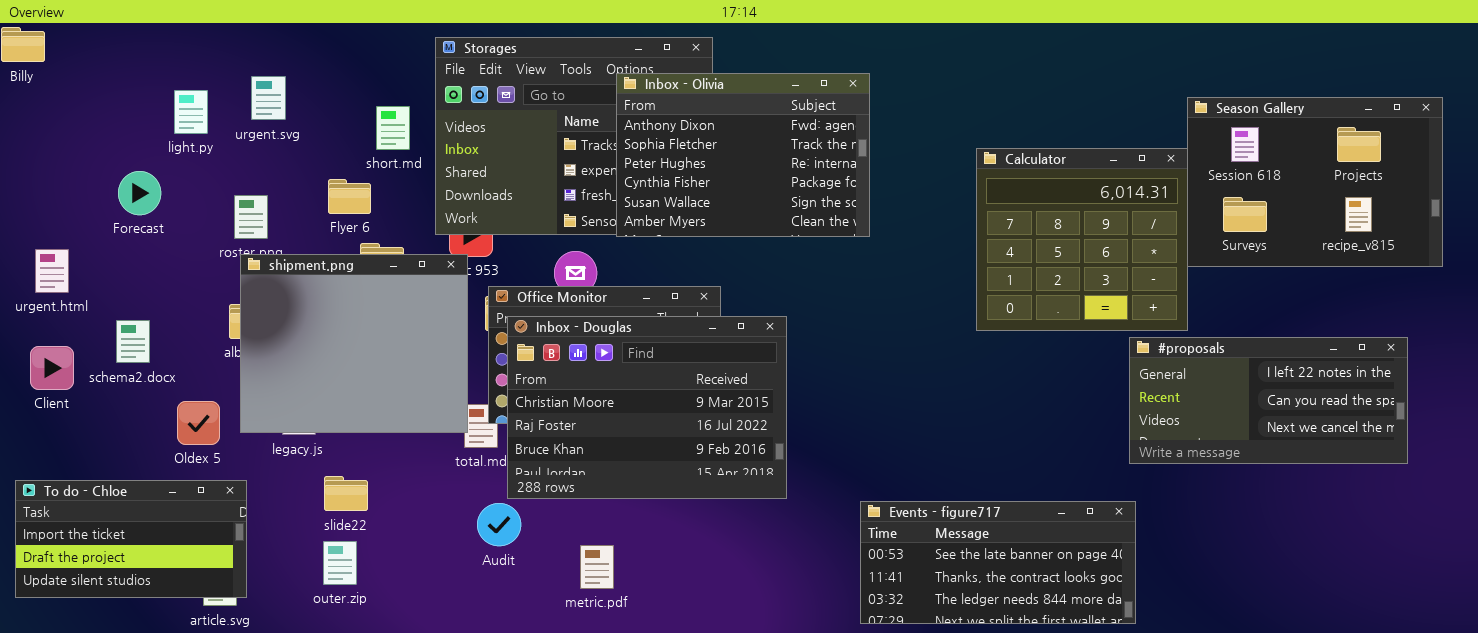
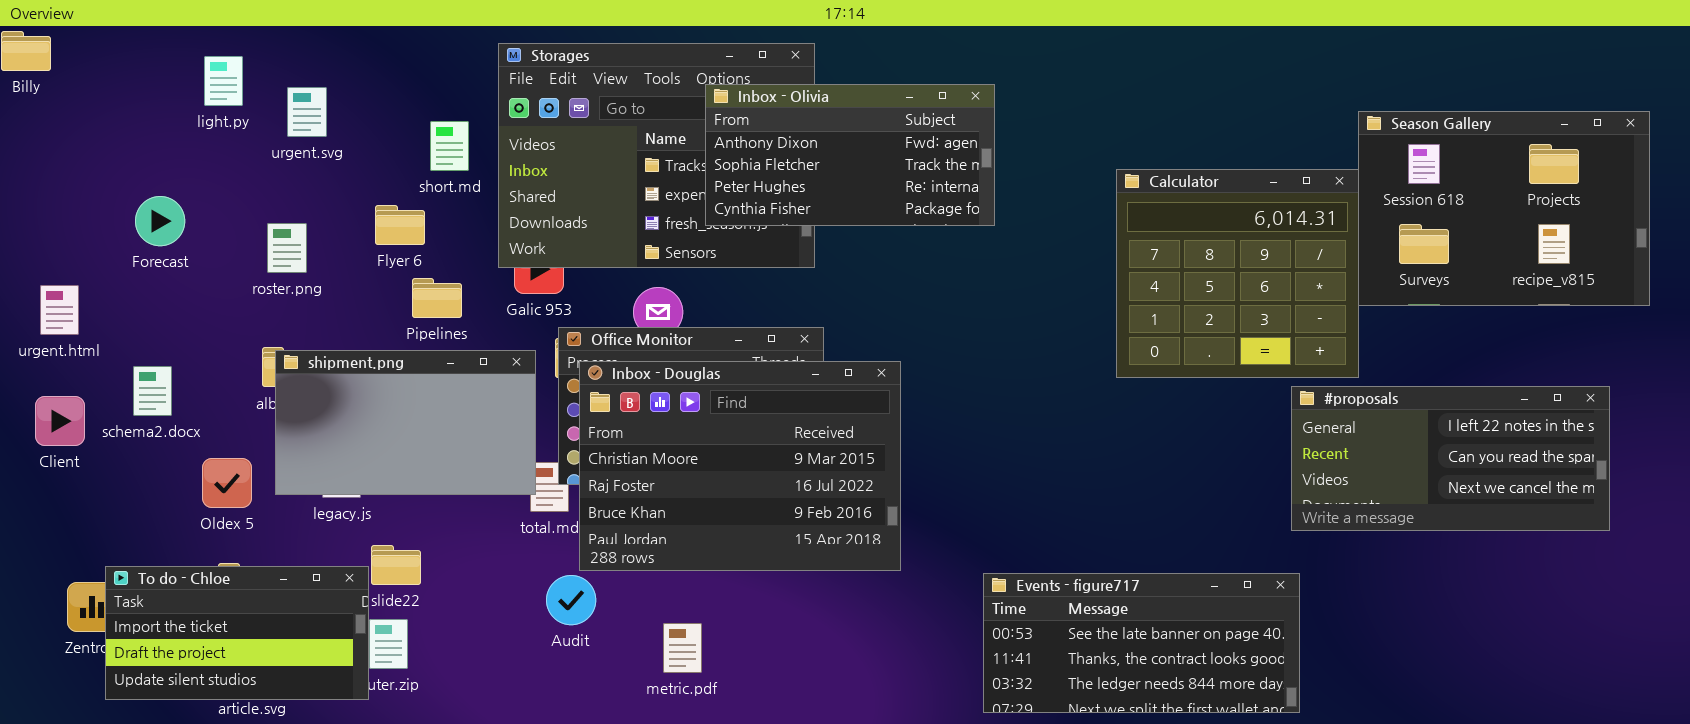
Inbox - Olivia: [616,73,870,237] -> [705,84,995,226], resized
light.py: [174,90,208,134] -> [204,56,243,106], moved
shipment.png: [240,254,468,433] -> [275,350,536,495], resized
To do - Chloe: [15,480,247,598] -> [105,566,369,700], moved

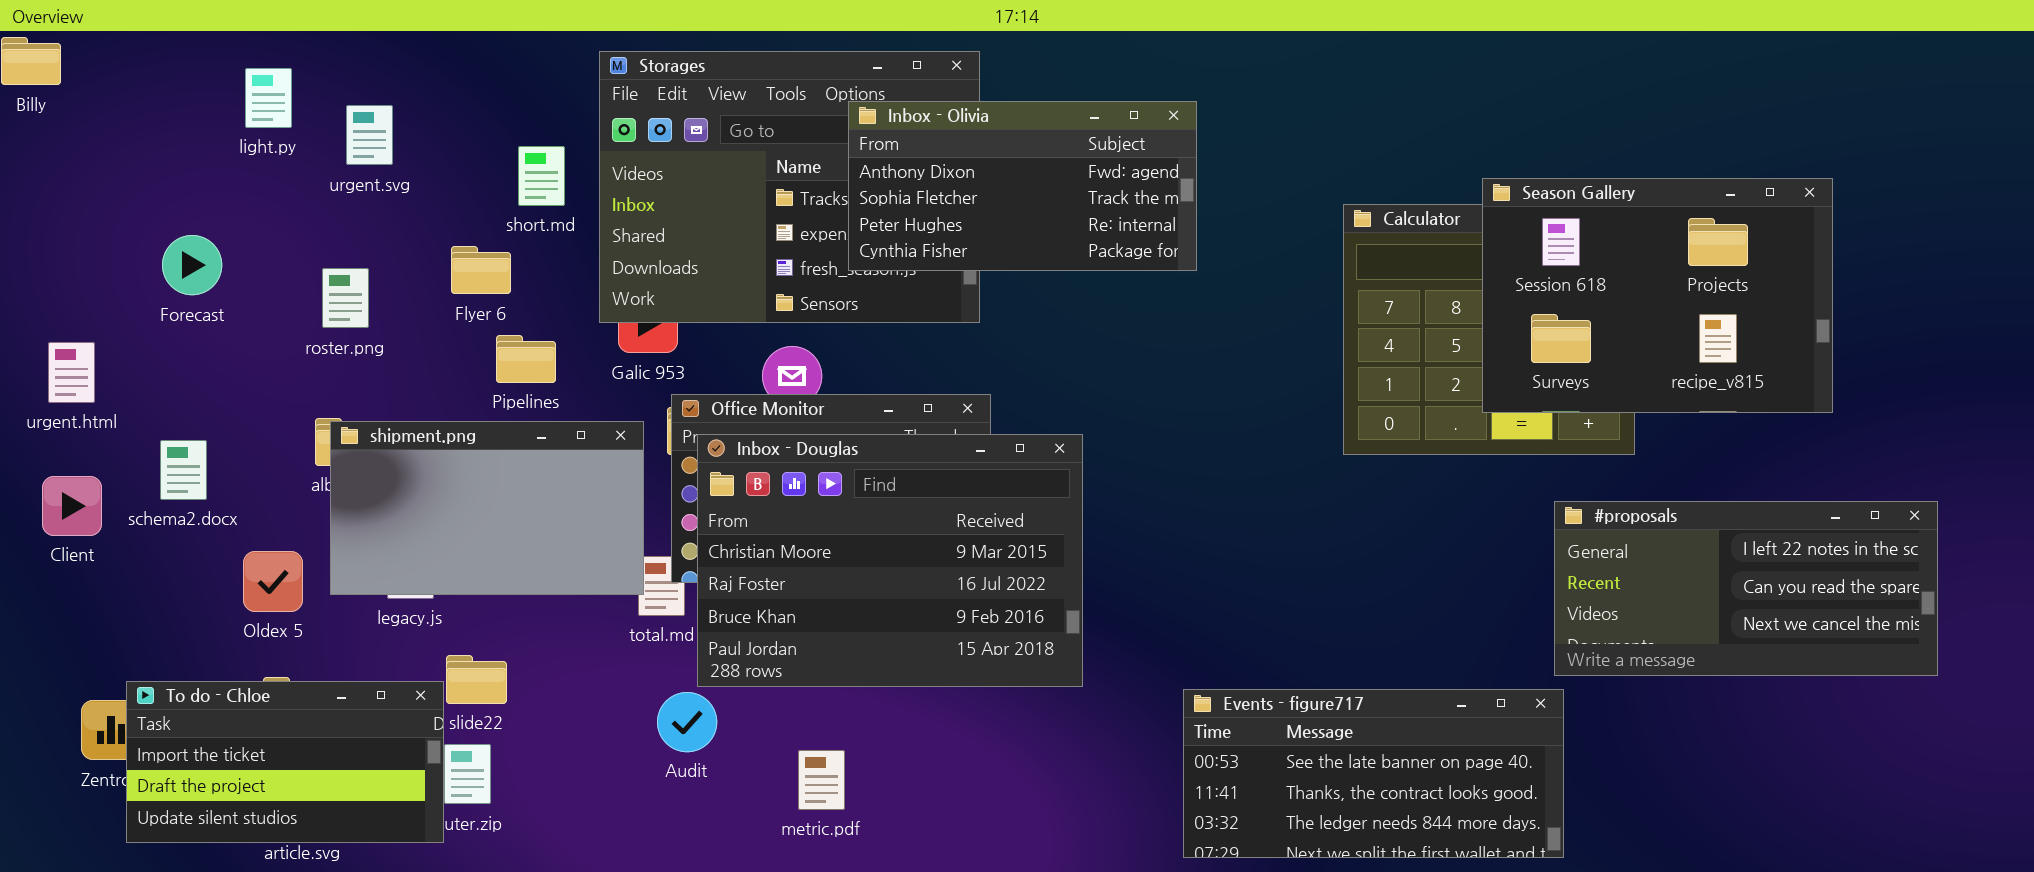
Season Gallery: [1358,111,1650,306] -> [1482,178,1833,413], moved
#proposals: [1291,386,1610,531] -> [1554,501,1938,676], moved

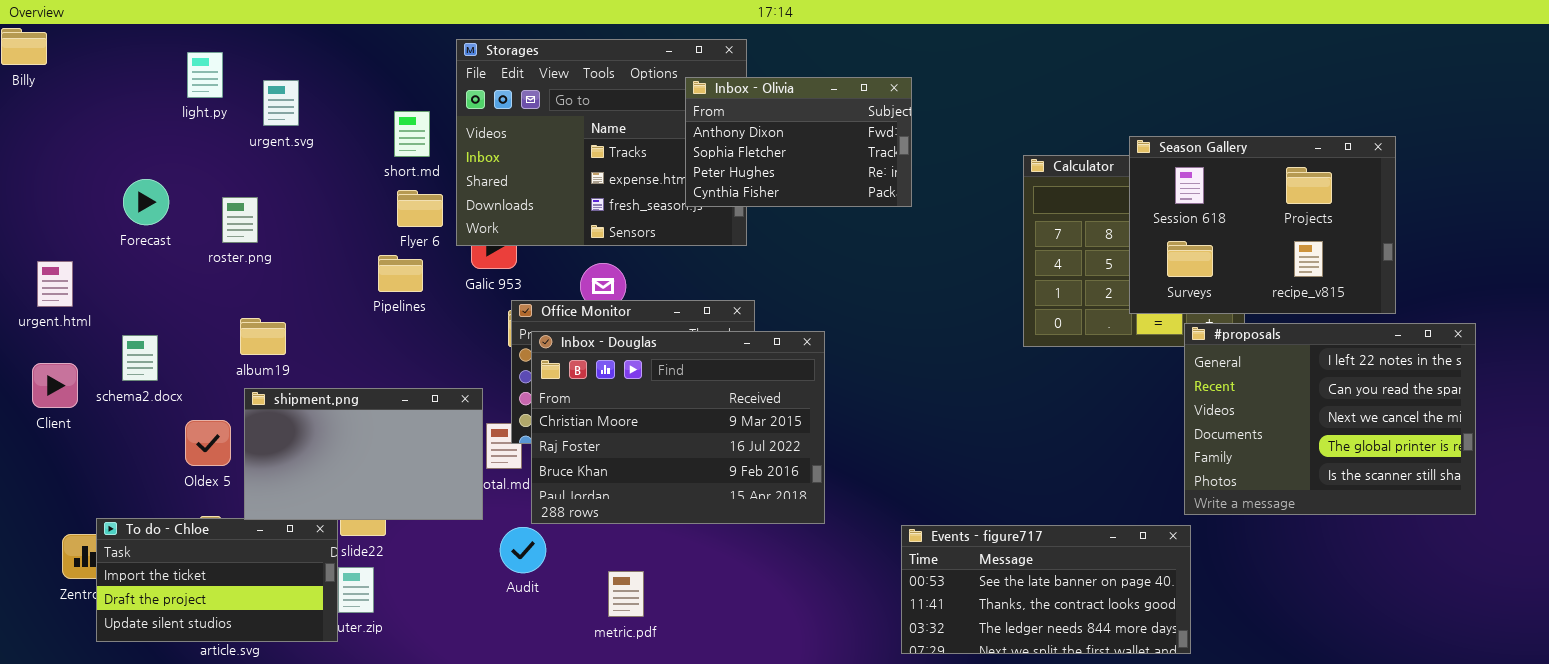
Inbox - Olivia: [848,101,1197,271] -> [685,77,912,207], resized
Flyer 6: [451,246,511,294] -> [397,190,443,227], moved
roster.png: [322,268,369,328] -> [222,197,258,243], moved
shipment.png: [330,421,644,595] -> [244,388,483,520], moved
#proposals: [1554,501,1938,676] -> [1184,323,1476,515], resized

